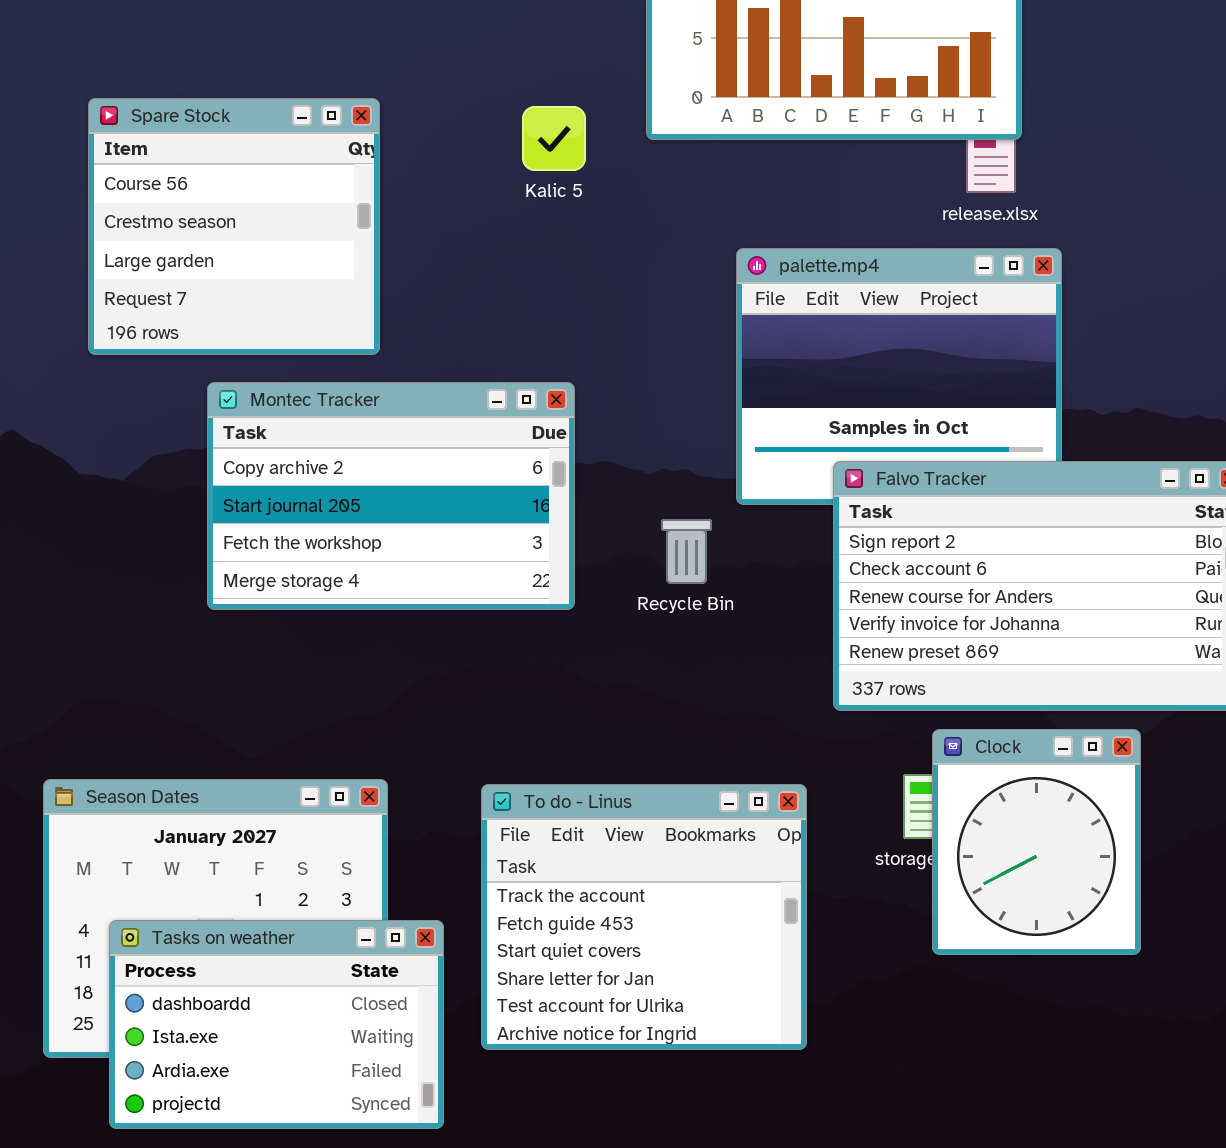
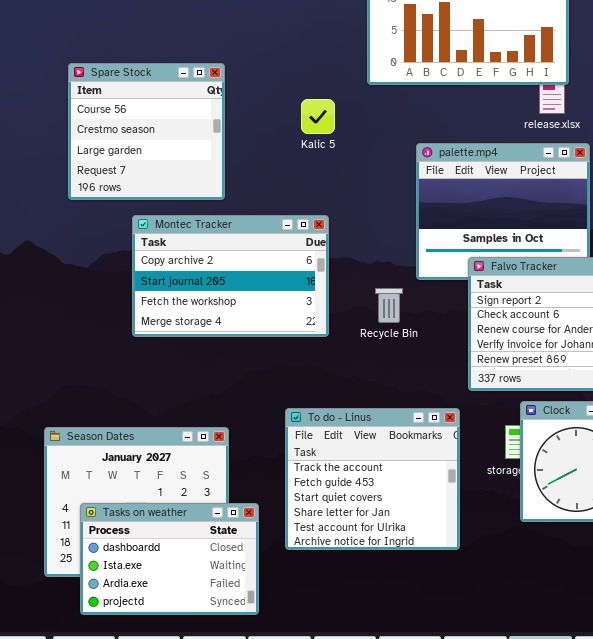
Kalic 5: [522,106,586,171] -> [301,99,335,134], moved
To do - Linus: [481,784,807,1050] -> [285,408,460,550], moved

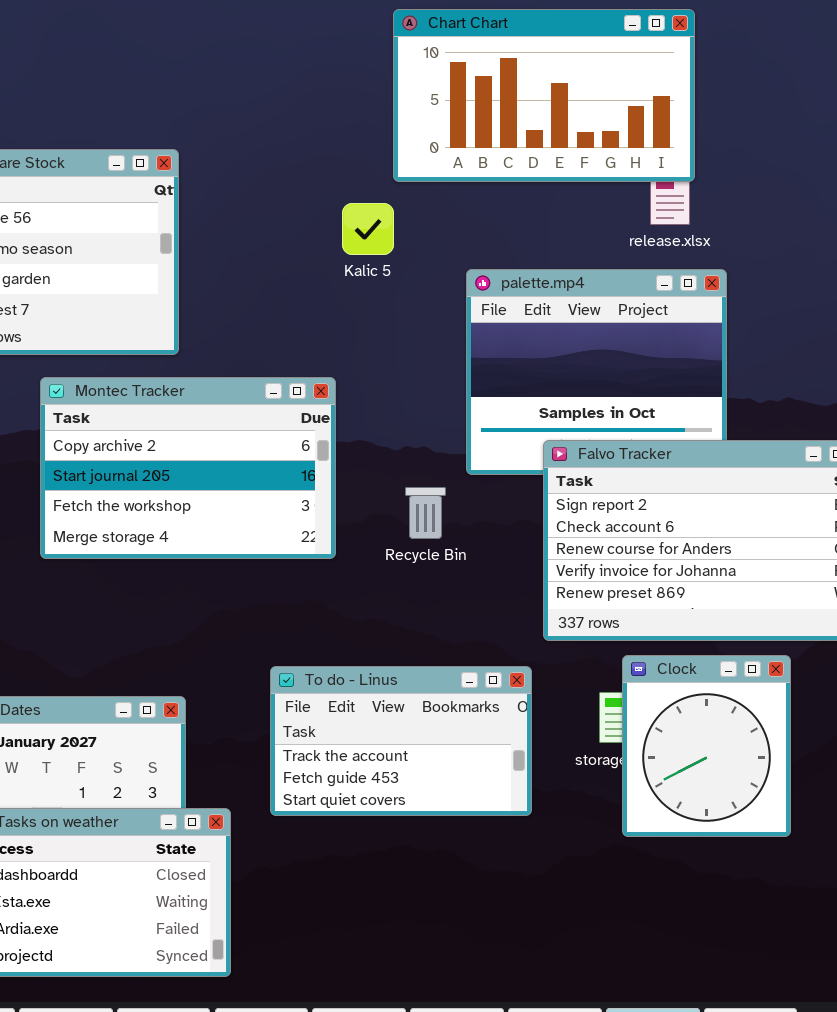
Kalic 5: [301,99,335,134] -> [342,203,394,255], moved
To do - Linus: [285,408,460,550] -> [270,666,532,816], resized

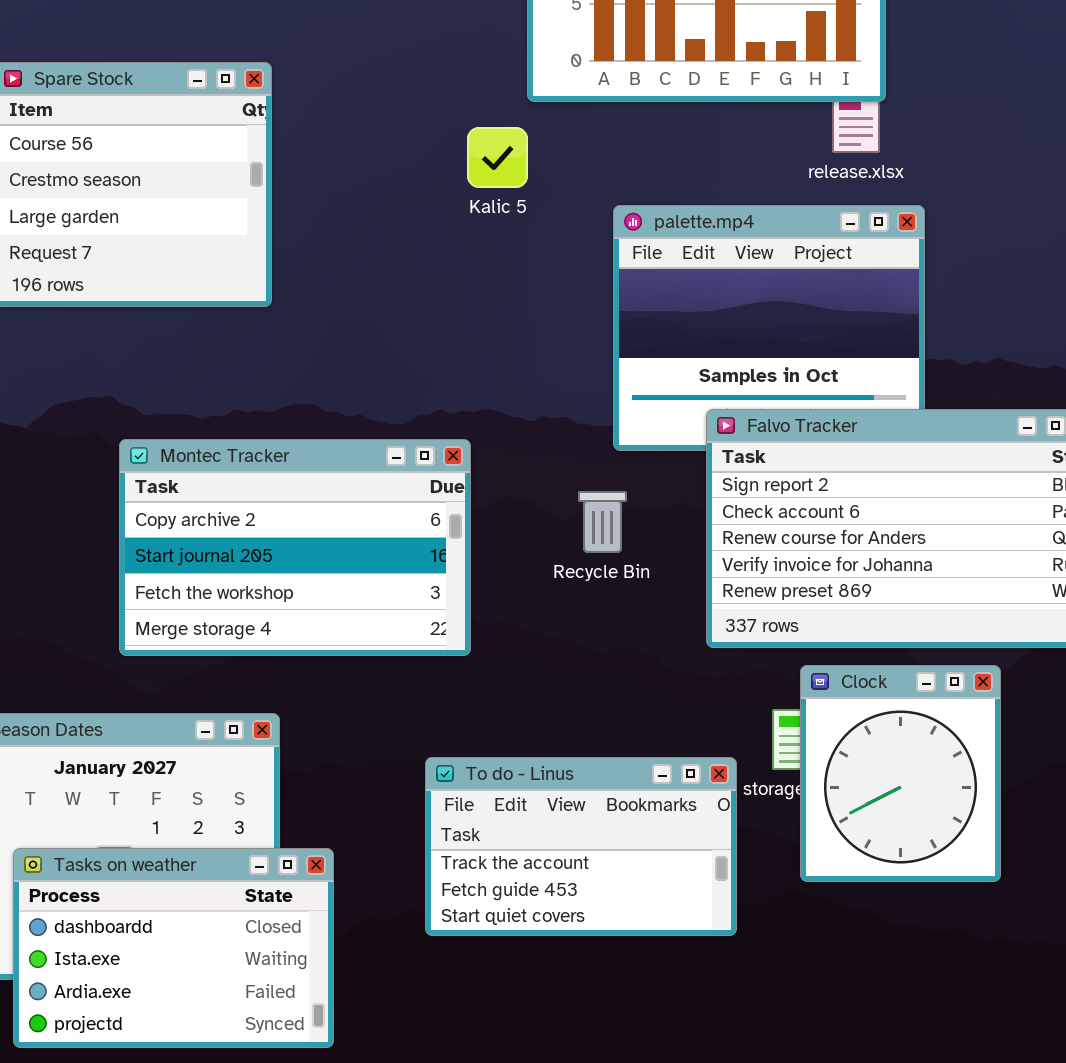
Montec Tracker: [40,377,336,559] -> [119,439,471,656], moved
Recycle Bin: [405,487,446,539] -> [578,491,627,553], moved
To do - Linus: [270,666,532,816] -> [425,757,737,936], moved

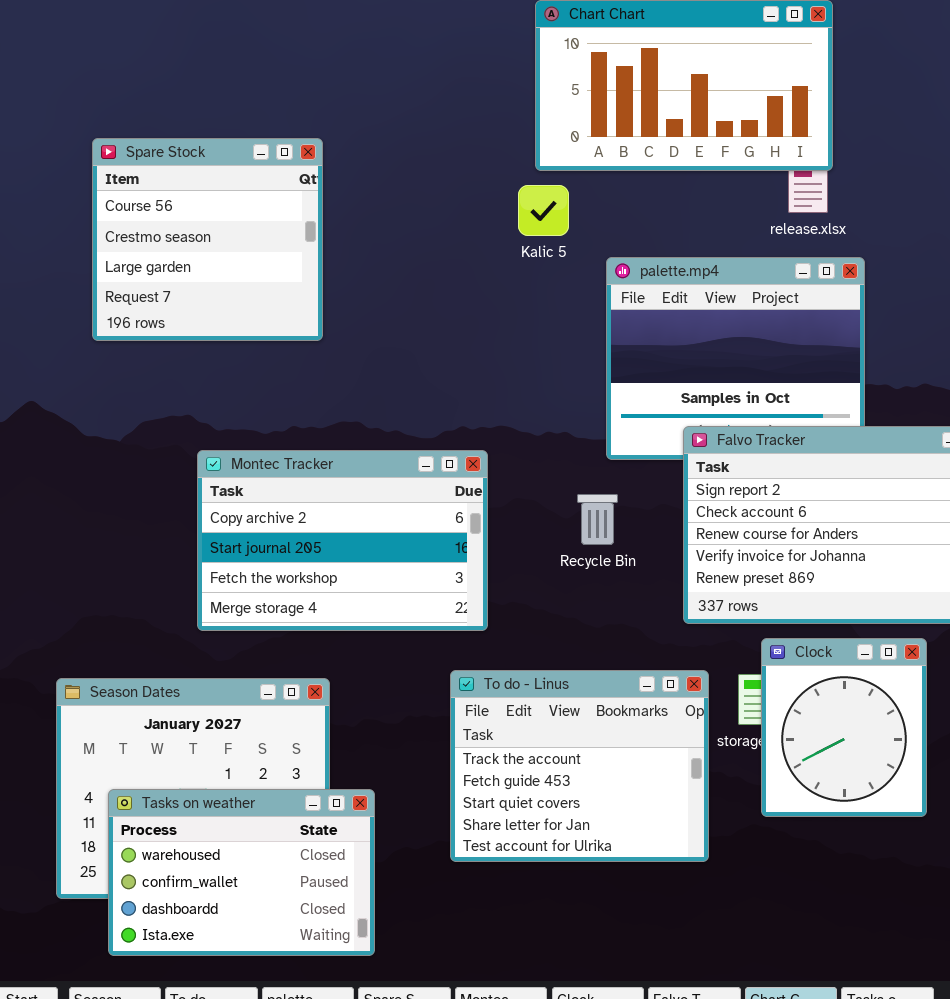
Kalic 5: [467,127,528,188] -> [518,185,569,236], moved
To do - Linus: [425,757,737,936] -> [450,670,709,862], resized
Tasks on weather: [13,848,334,1048] -> [108,789,375,956], scrolled up 2 rows

